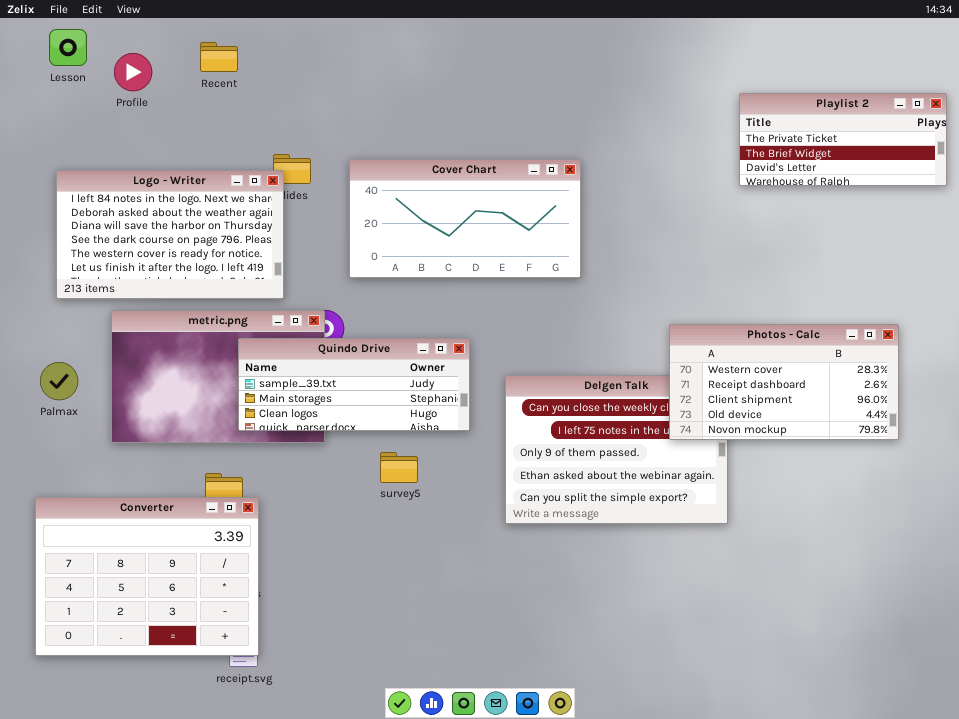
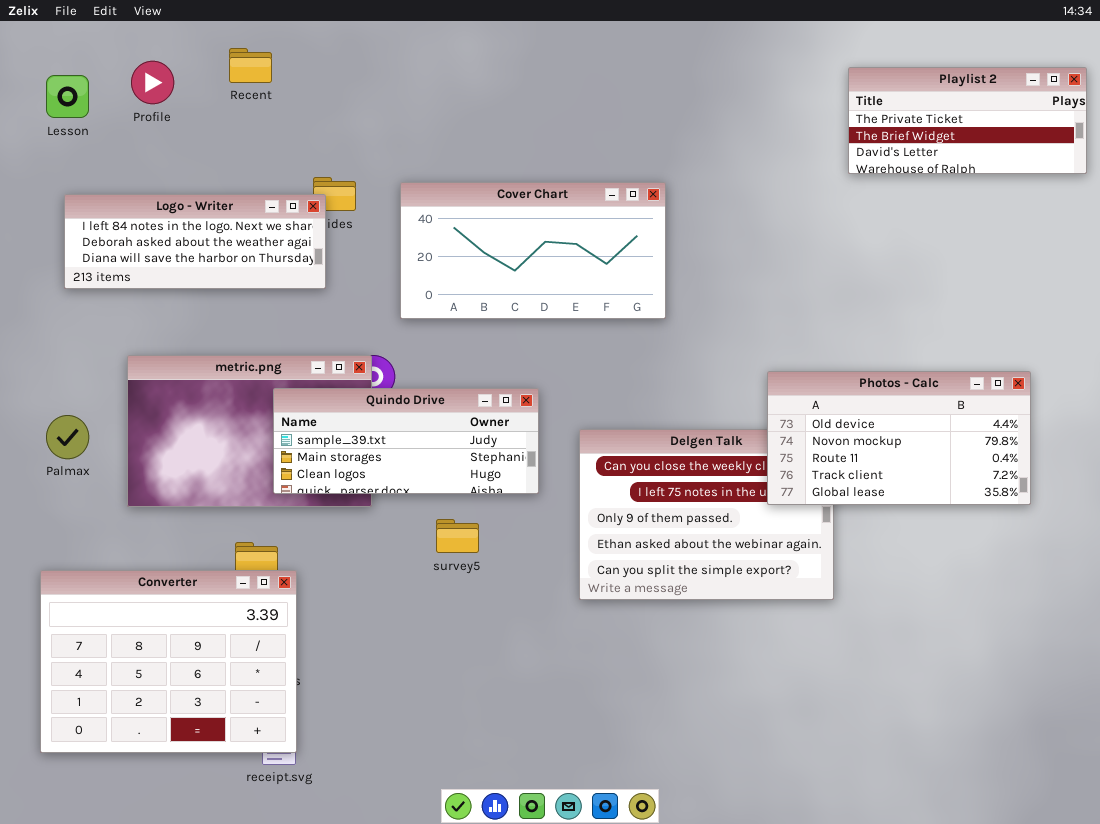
Lesson: [49,29,87,66] -> [46,75,89,118], moved
Playlist 2: [739,93,947,186] -> [848,67,1087,174], moved
Logo - Writer: [56,170,284,299] -> [64,194,326,289], resized
Photos - Calc: [669,324,899,440] -> [767,371,1031,505], scrolled down 3 rows

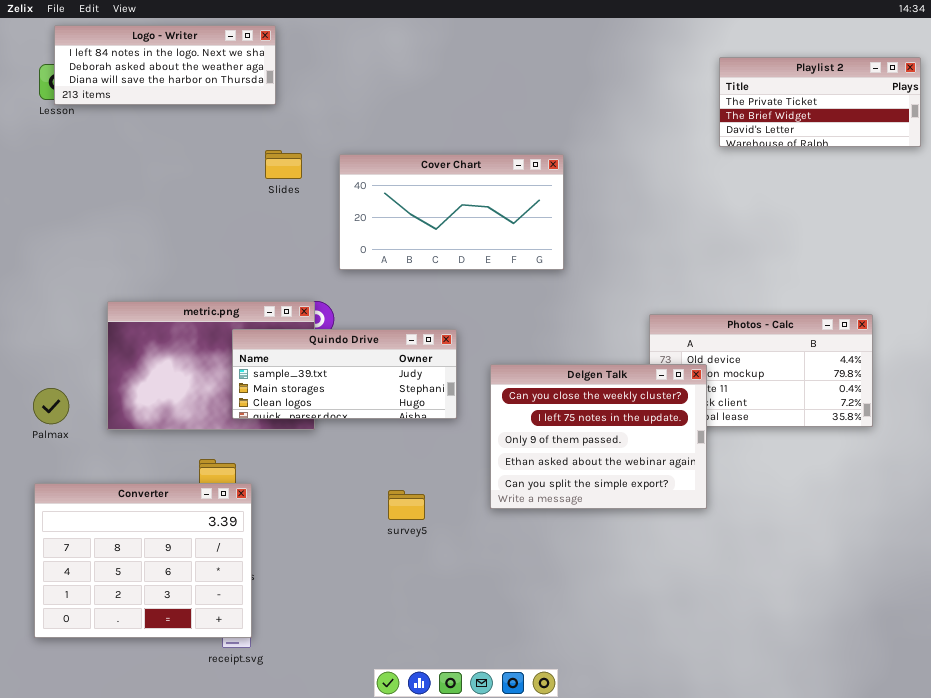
Logo - Writer: [64,194,326,289] -> [54,25,276,105], moved
Palmax: [46,415,89,459] -> [33,388,69,424], moved
Delgen Talk: [579,429,834,600] -> [490,364,707,509], raised
survey5: [436,519,479,553] -> [388,490,425,520], moved

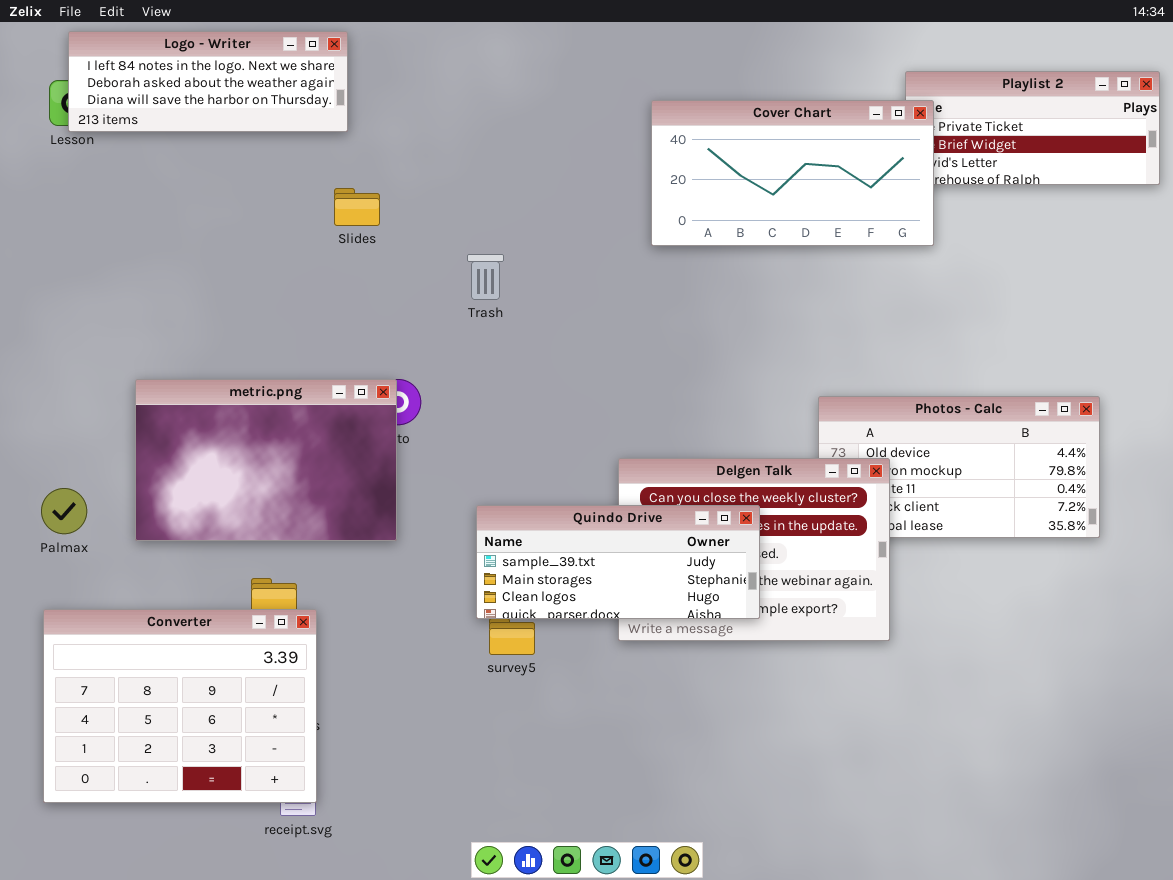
Cover Chart: [339,154,564,270] -> [651,100,934,246], moved
Quindo Drive: [232,329,457,419] -> [476,505,760,619], moved

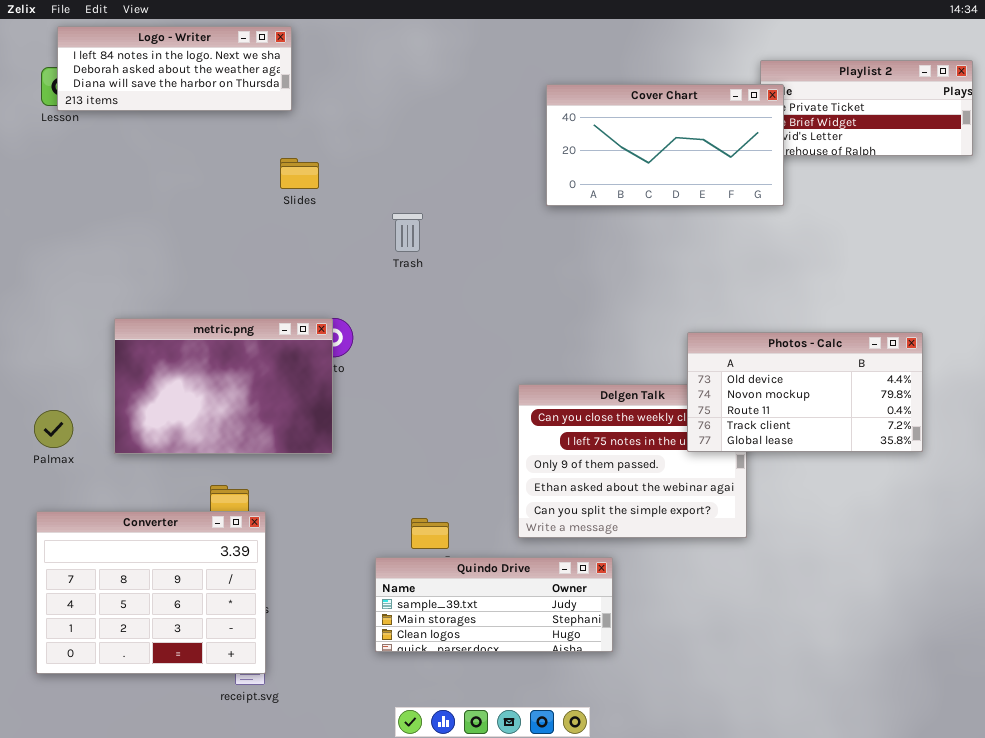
Photos - Calc: [818,396,1100,538] -> [687,332,923,452], raised
Quindo Drive: [476,505,760,619] -> [375,557,613,652], moved

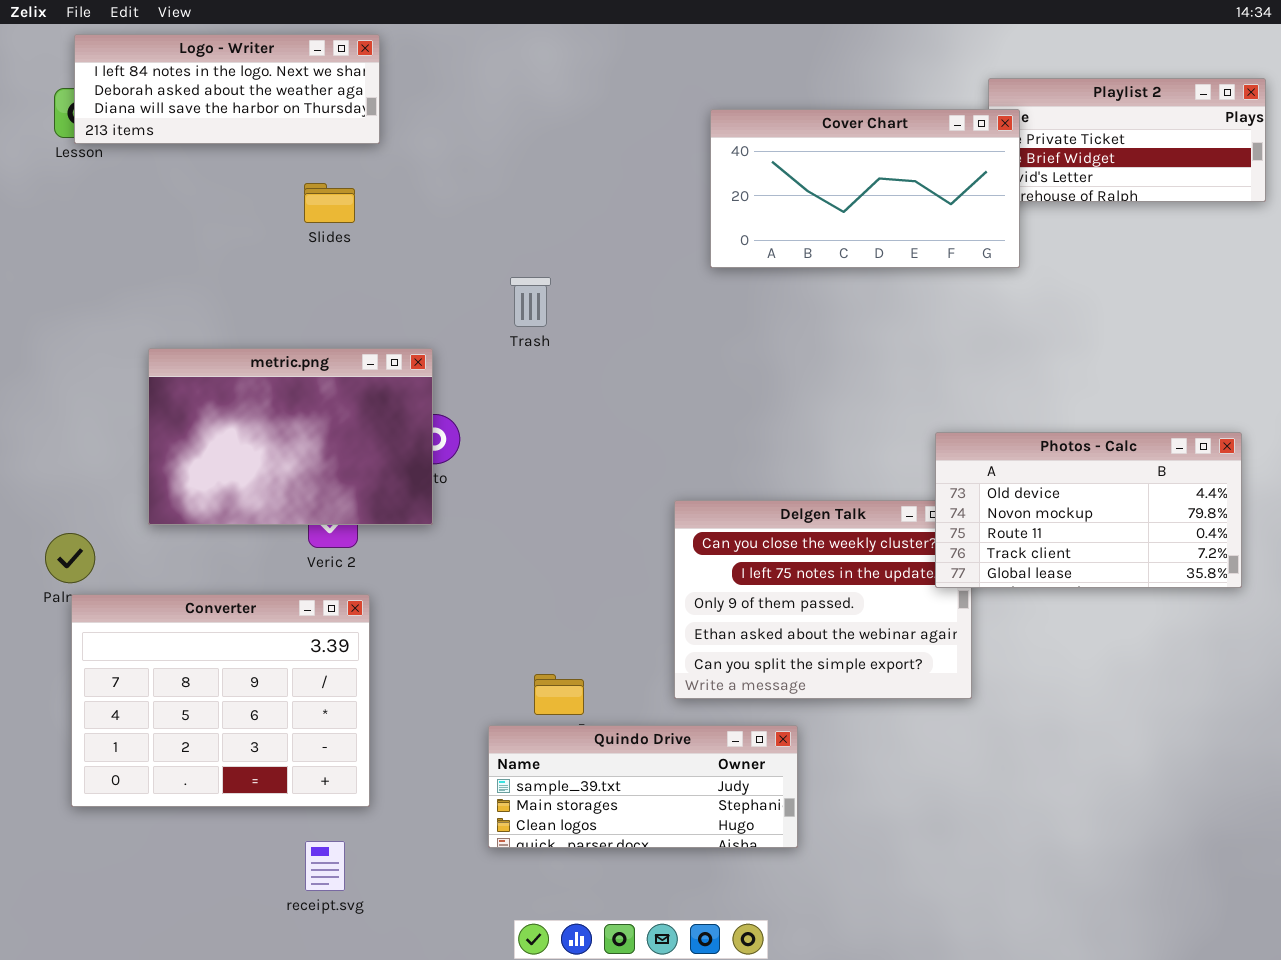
Slides: [280,158,319,189] -> [304,183,355,223], moved
metric.png: [114,318,333,454] -> [148,348,433,525], moved
Photos - Calc: [687,332,923,452] -> [935,432,1242,588], moved
Converter: [36,511,266,674] -> [71,594,370,807], moved

